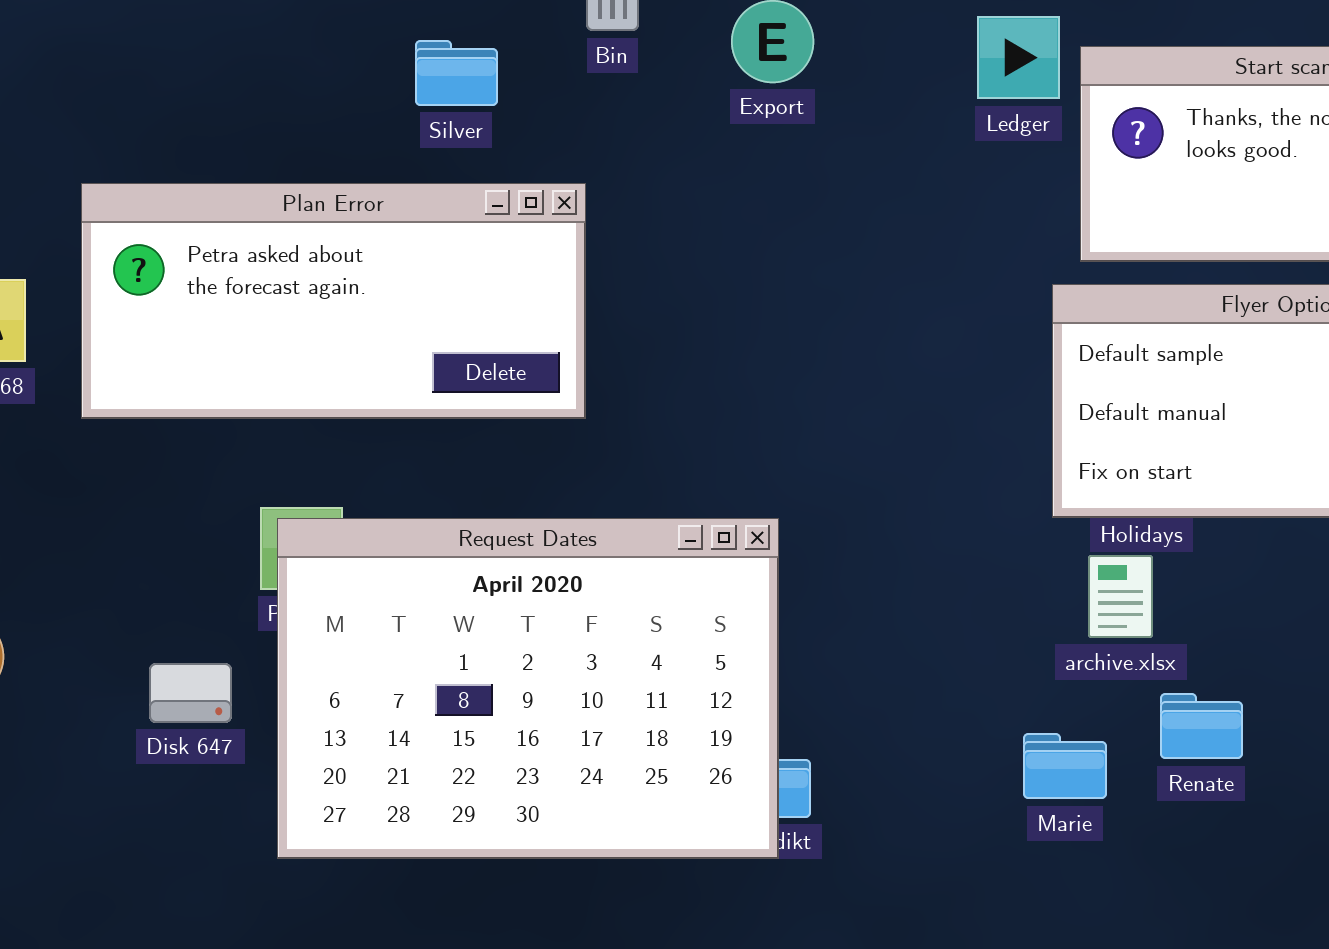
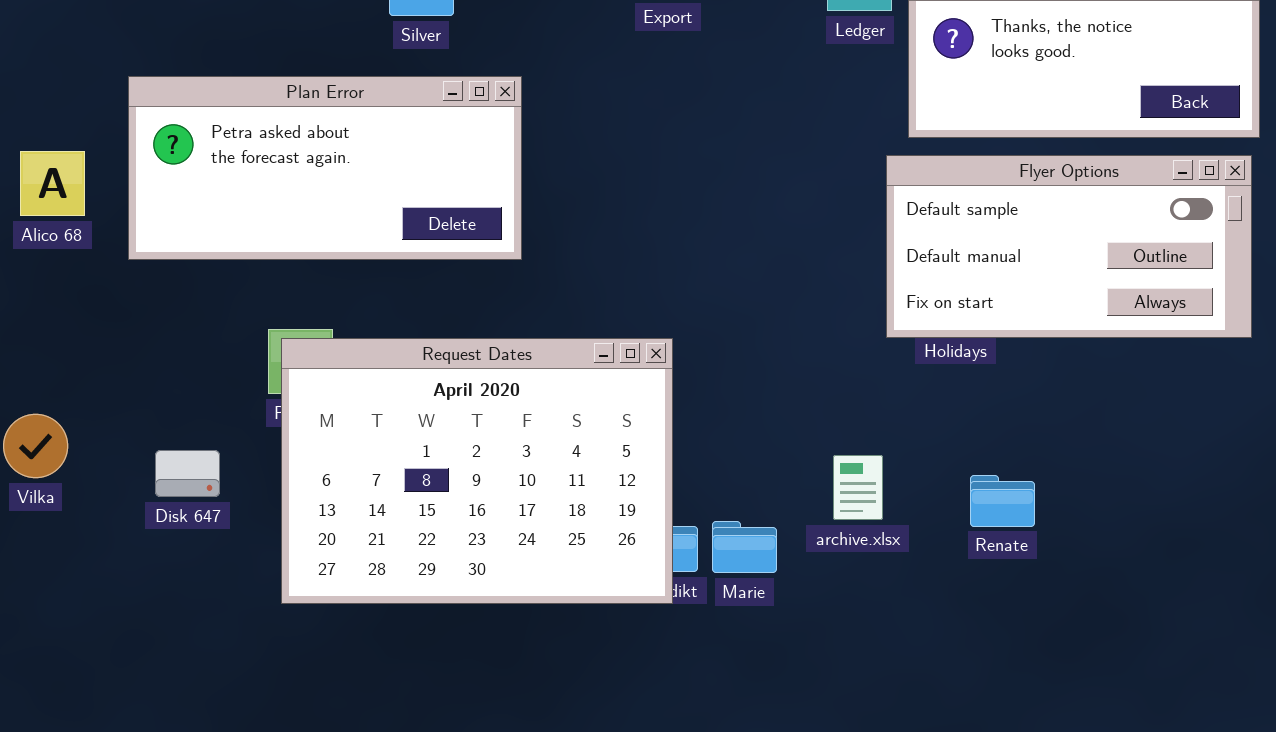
archive.xlsx: [1088,555,1153,638] -> [833,455,883,520], moved
Disk 647: [149,663,232,723] -> [155,450,220,497], moved
Marie: [1023,733,1107,799] -> [712,521,777,573], moved

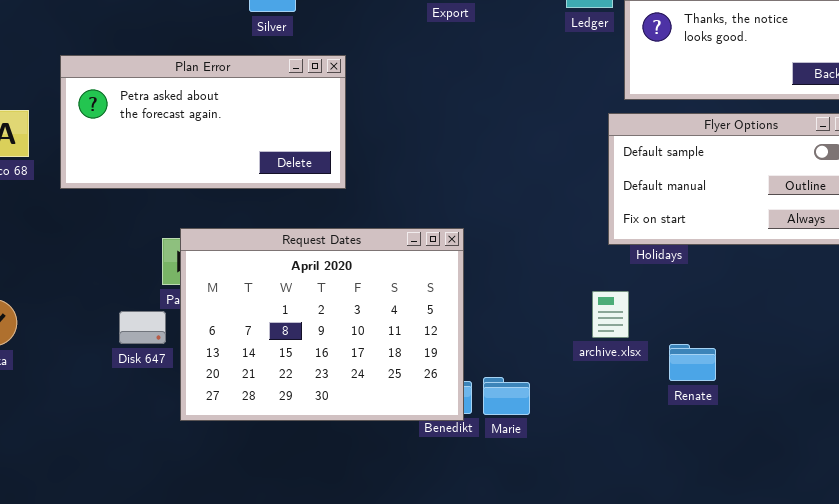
Request Dates: [281,338,673,604] -> [180,228,464,421], moved
Disk 647: [155,450,220,497] -> [119,311,166,344], moved
archive.xlsx: [833,455,883,520] -> [592,291,629,338], moved

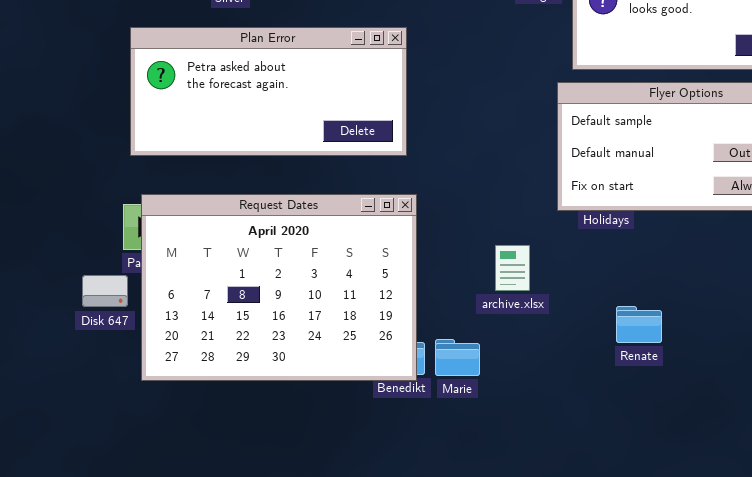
Plan Error: [60,55,346,189] -> [130,27,407,156], moved
archive.xlsx: [592,291,629,338] -> [495,245,530,291], moved

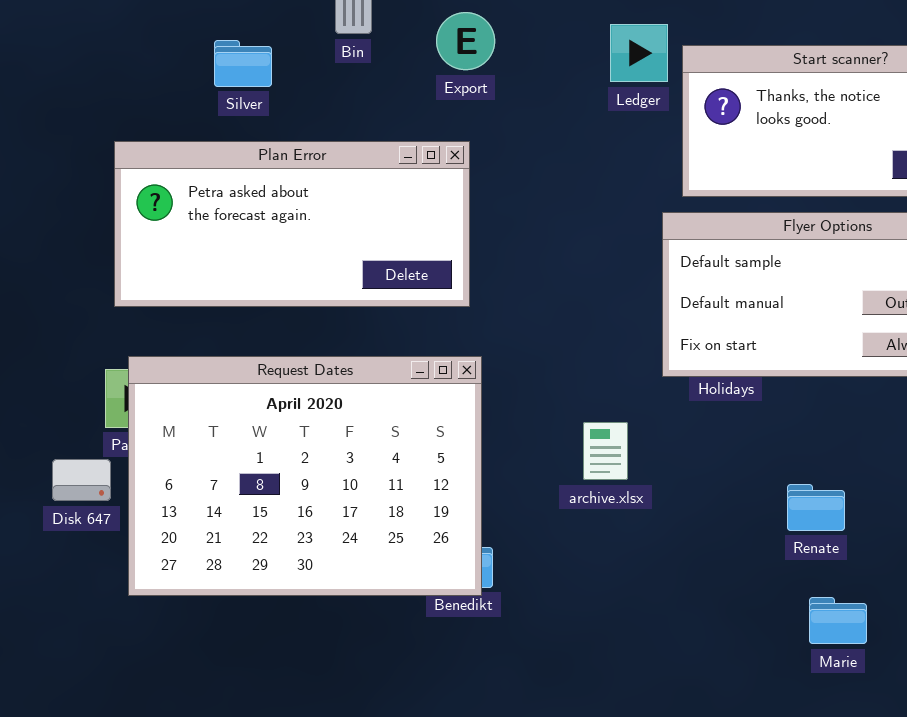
Renate: [616,306,662,343] -> [787,484,845,531], moved
Marie: [435,339,480,376] -> [809,597,867,644], moved

